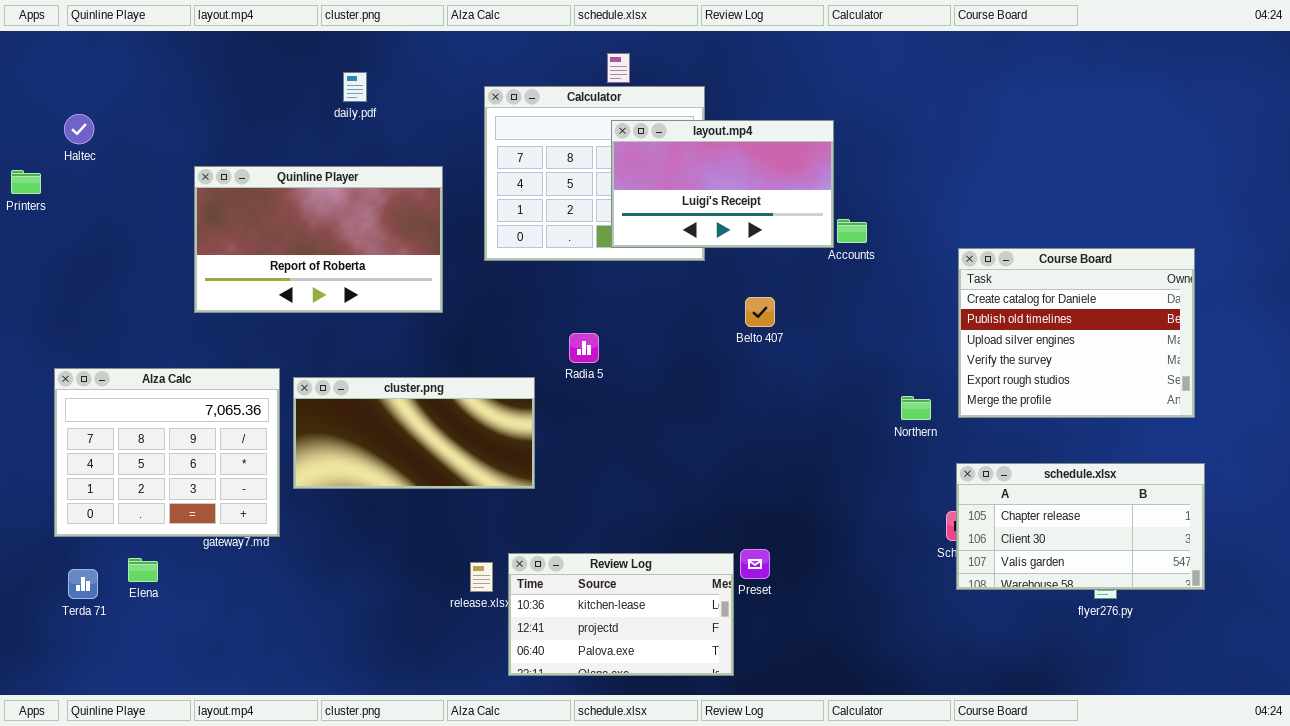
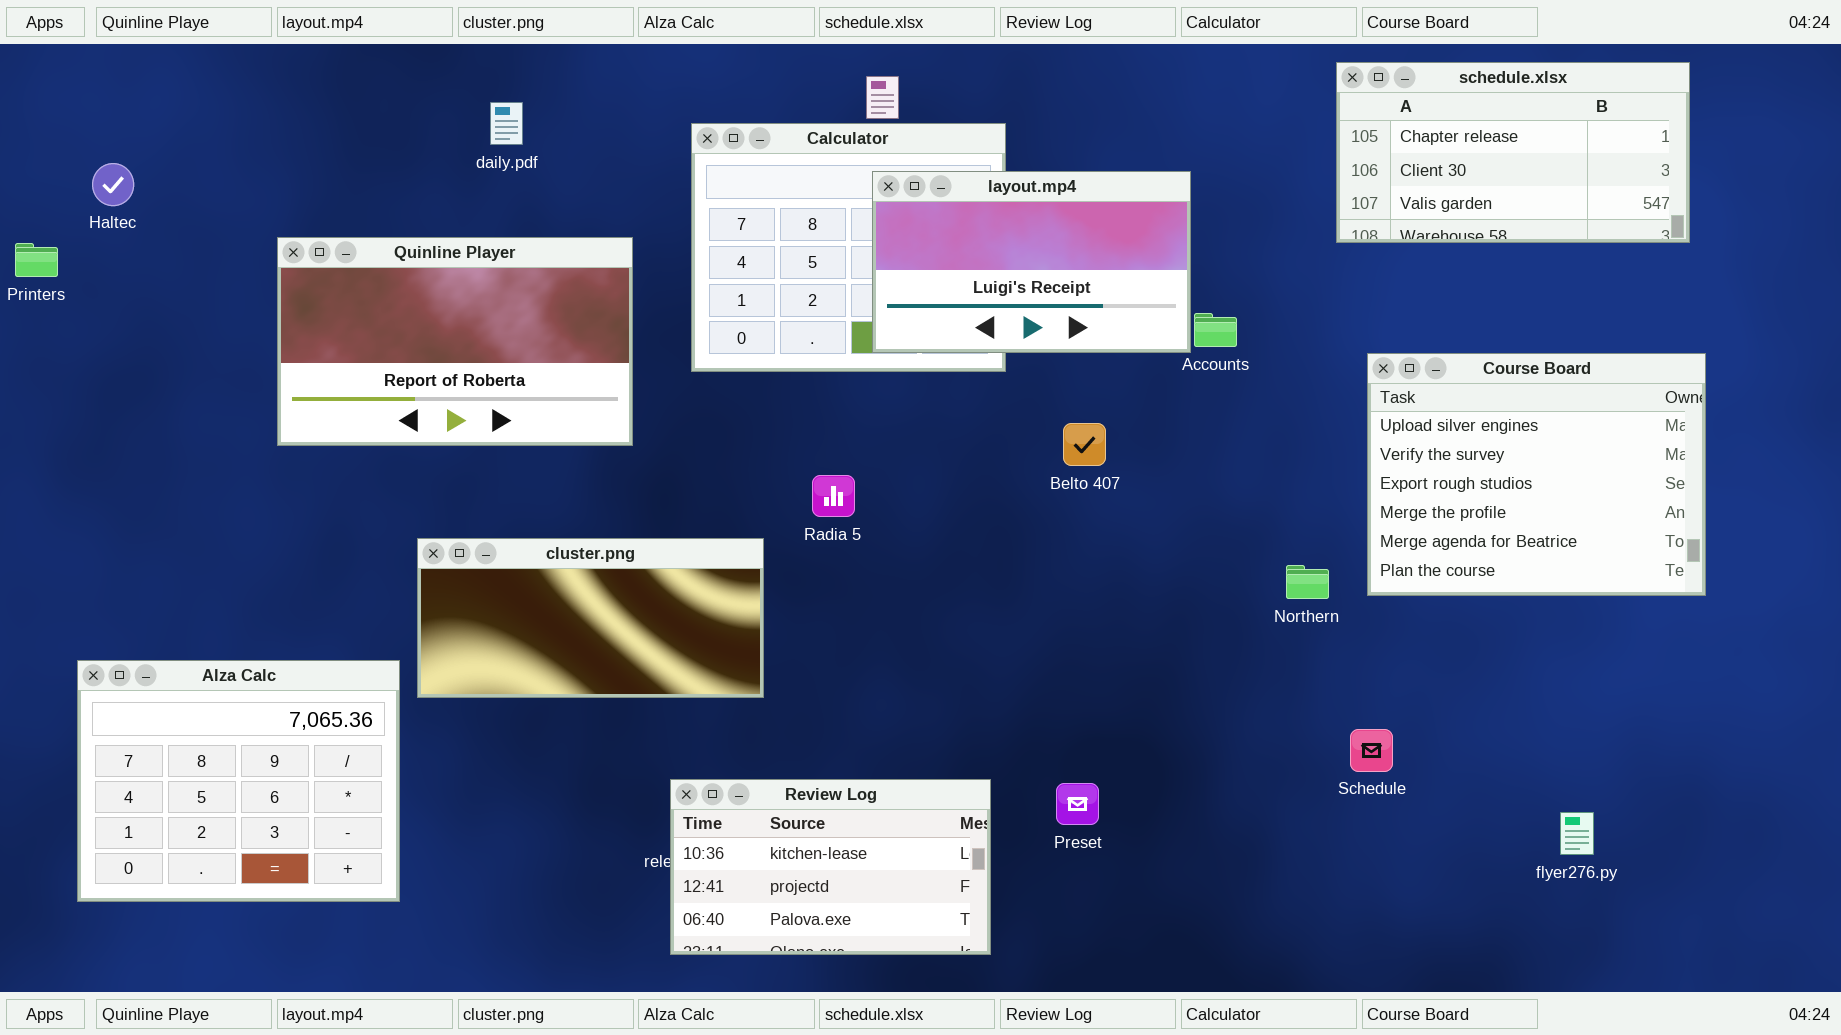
Course Board: [958,248,1195,418] -> [1367,353,1706,596], scrolled down 2 rows
Alza Calc: [54,368,280,537] -> [77,660,400,902], moved
schedule.xlsx: [956,463,1205,590] -> [1336,62,1690,243], moved
Review Log: [508,553,734,676] -> [670,779,991,955], moved

